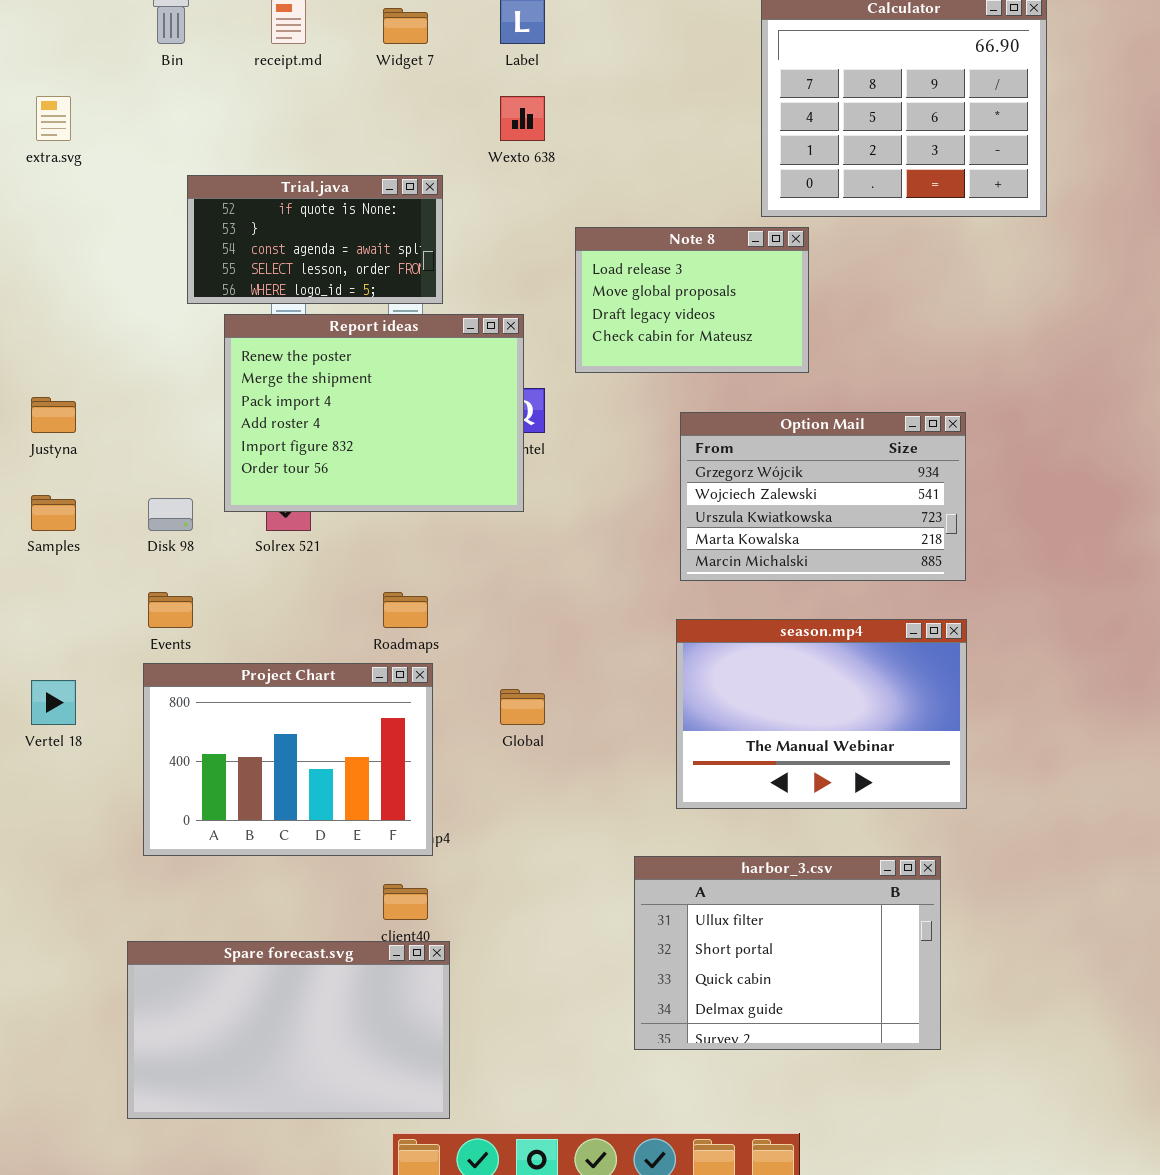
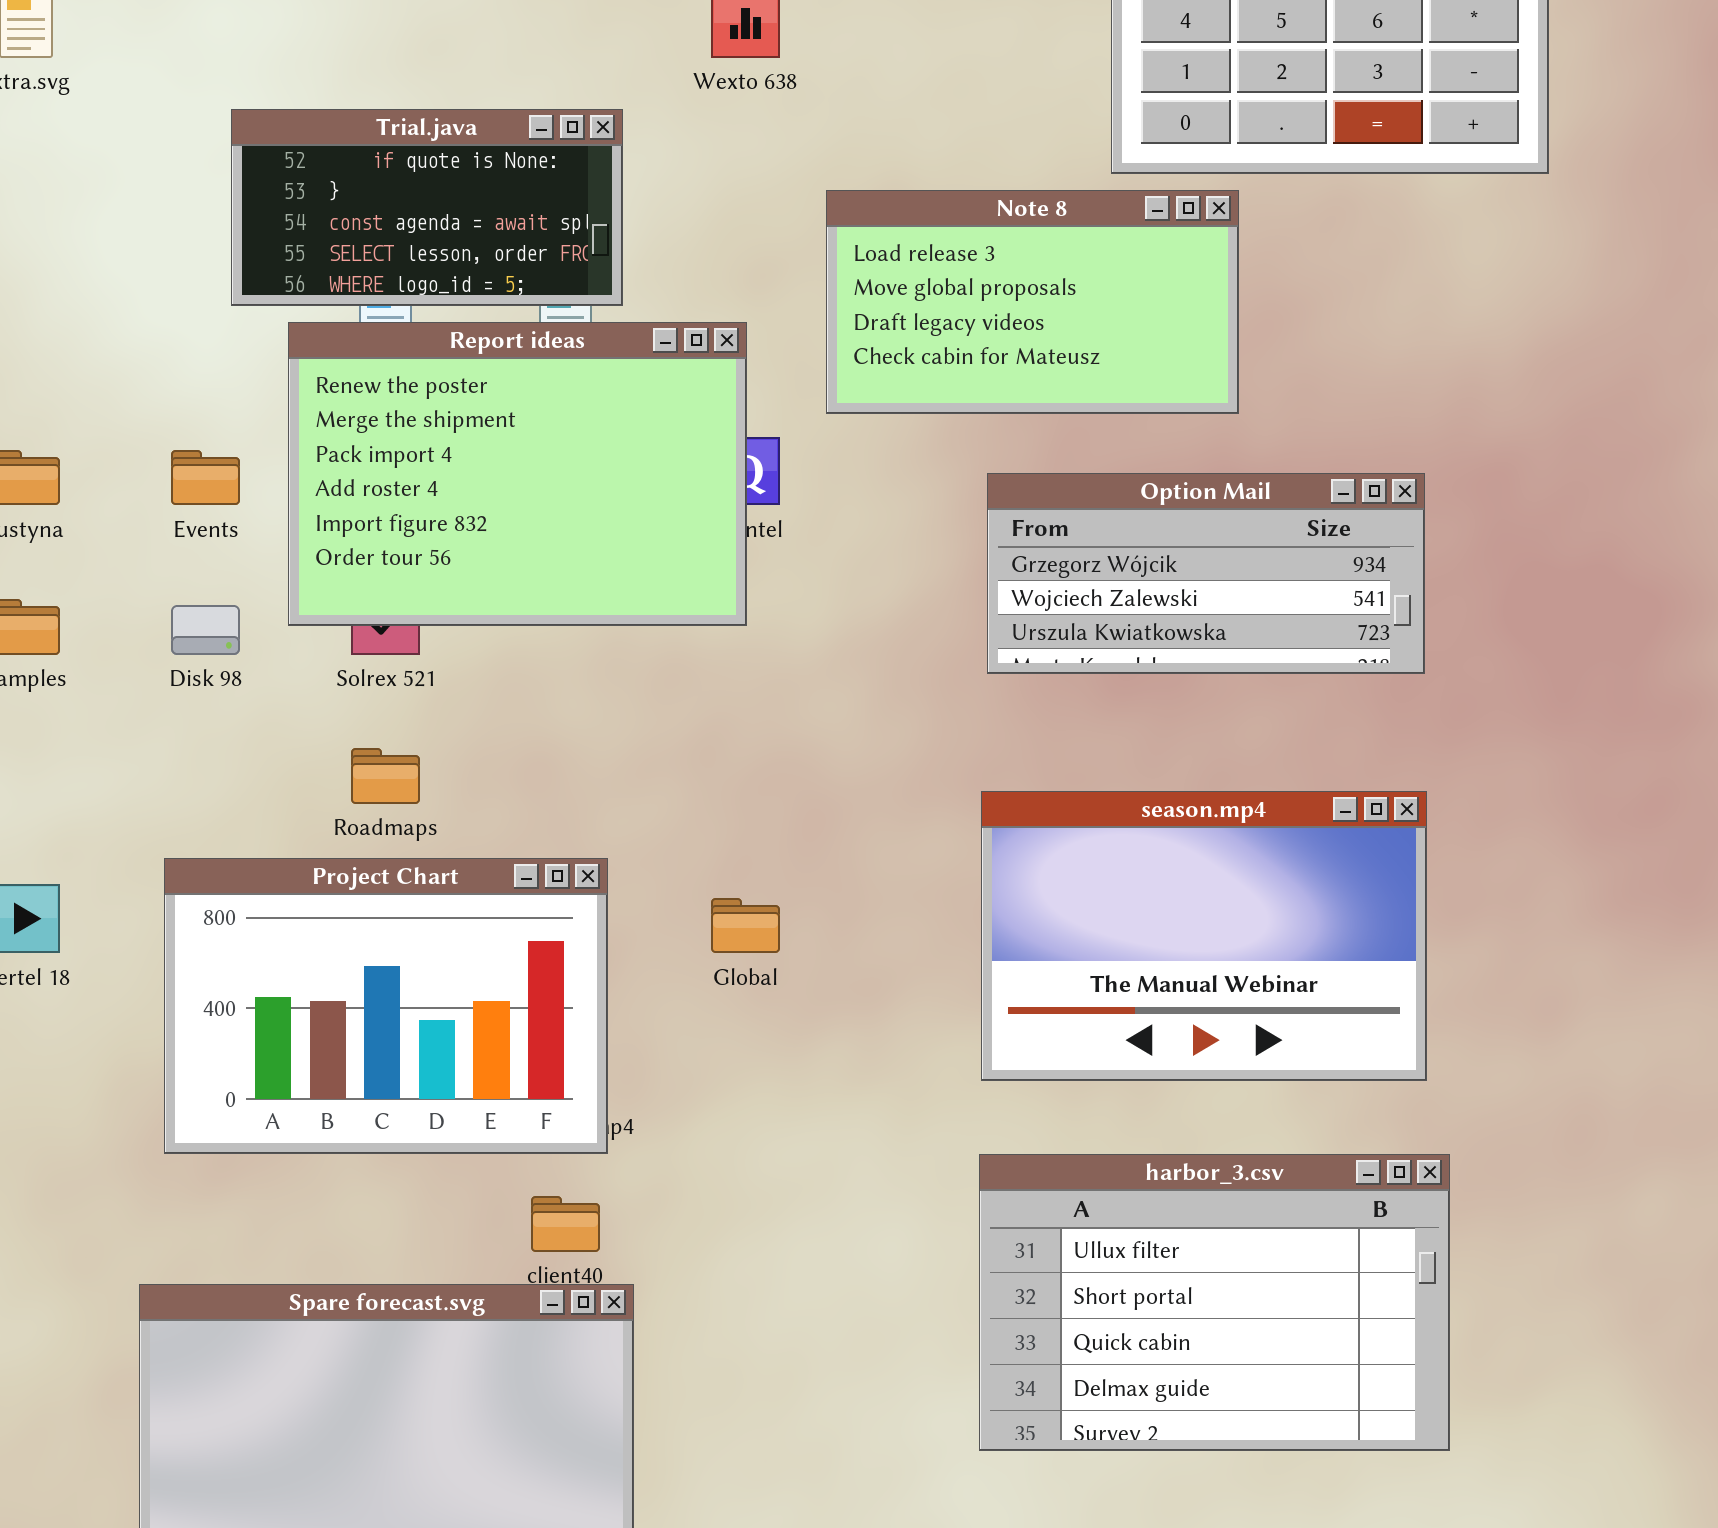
Note 8: [575,227,809,373] -> [826,190,1239,414], resized
Option Mail: [680,412,966,581] -> [987,473,1425,674], resized
Events: [148,592,193,628] -> [171,450,240,505], moved
Roadmaps: [383,592,428,628] -> [351,748,420,804], moved
harbor_3.csv: [634,856,941,1050] -> [979,1154,1450,1451], moved

